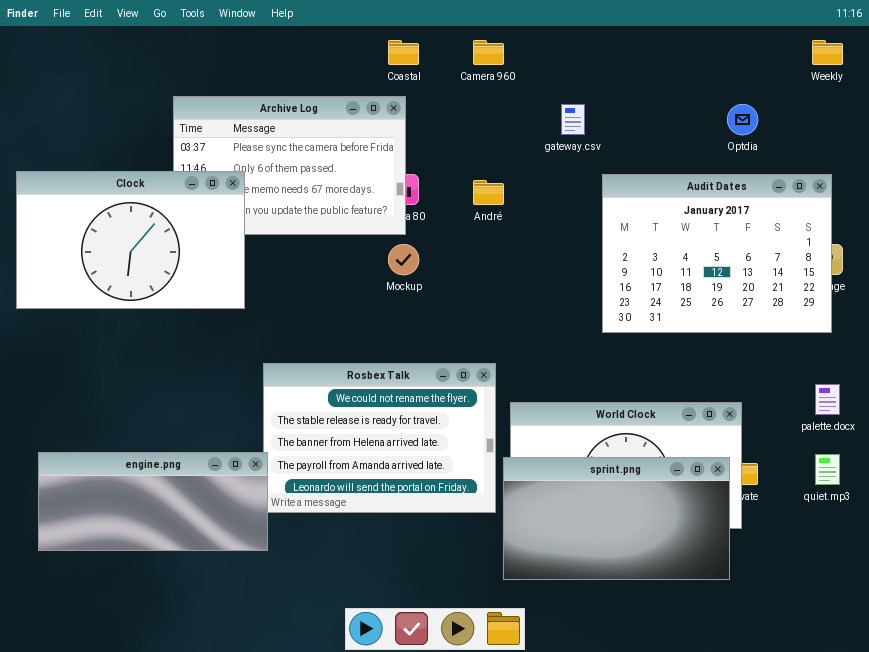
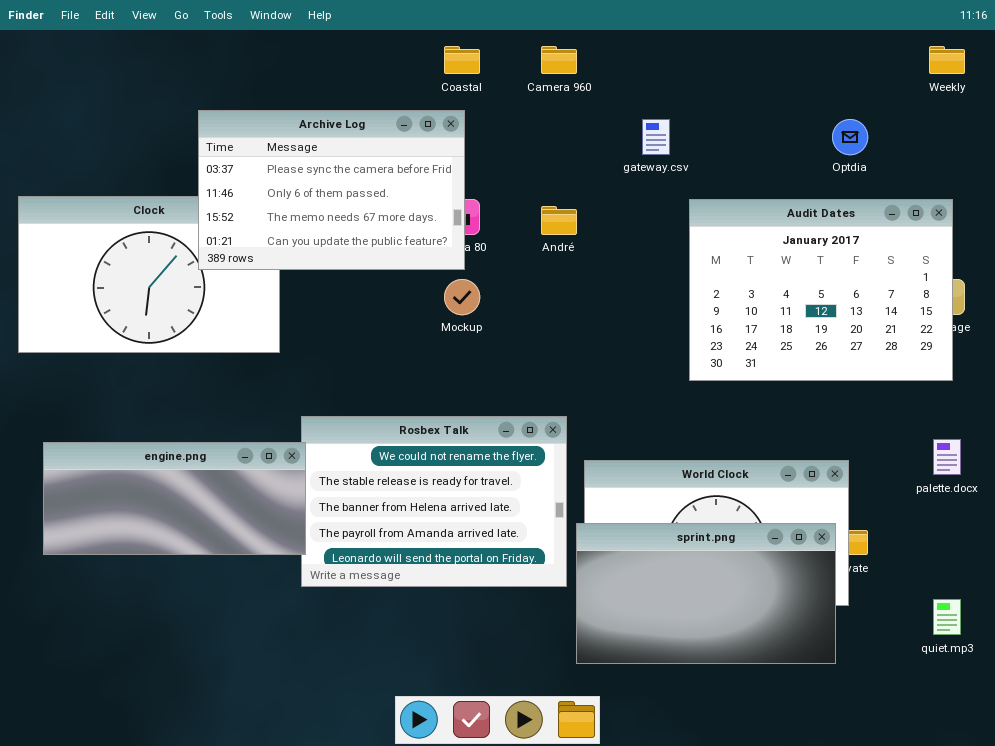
Archive Log: [173,96,406,235] -> [198,110,465,270], raised
engine.png: [38,452,268,551] -> [43,442,306,555], moved
quiet.mp3: [815,454,840,485] -> [933,599,961,635], moved

